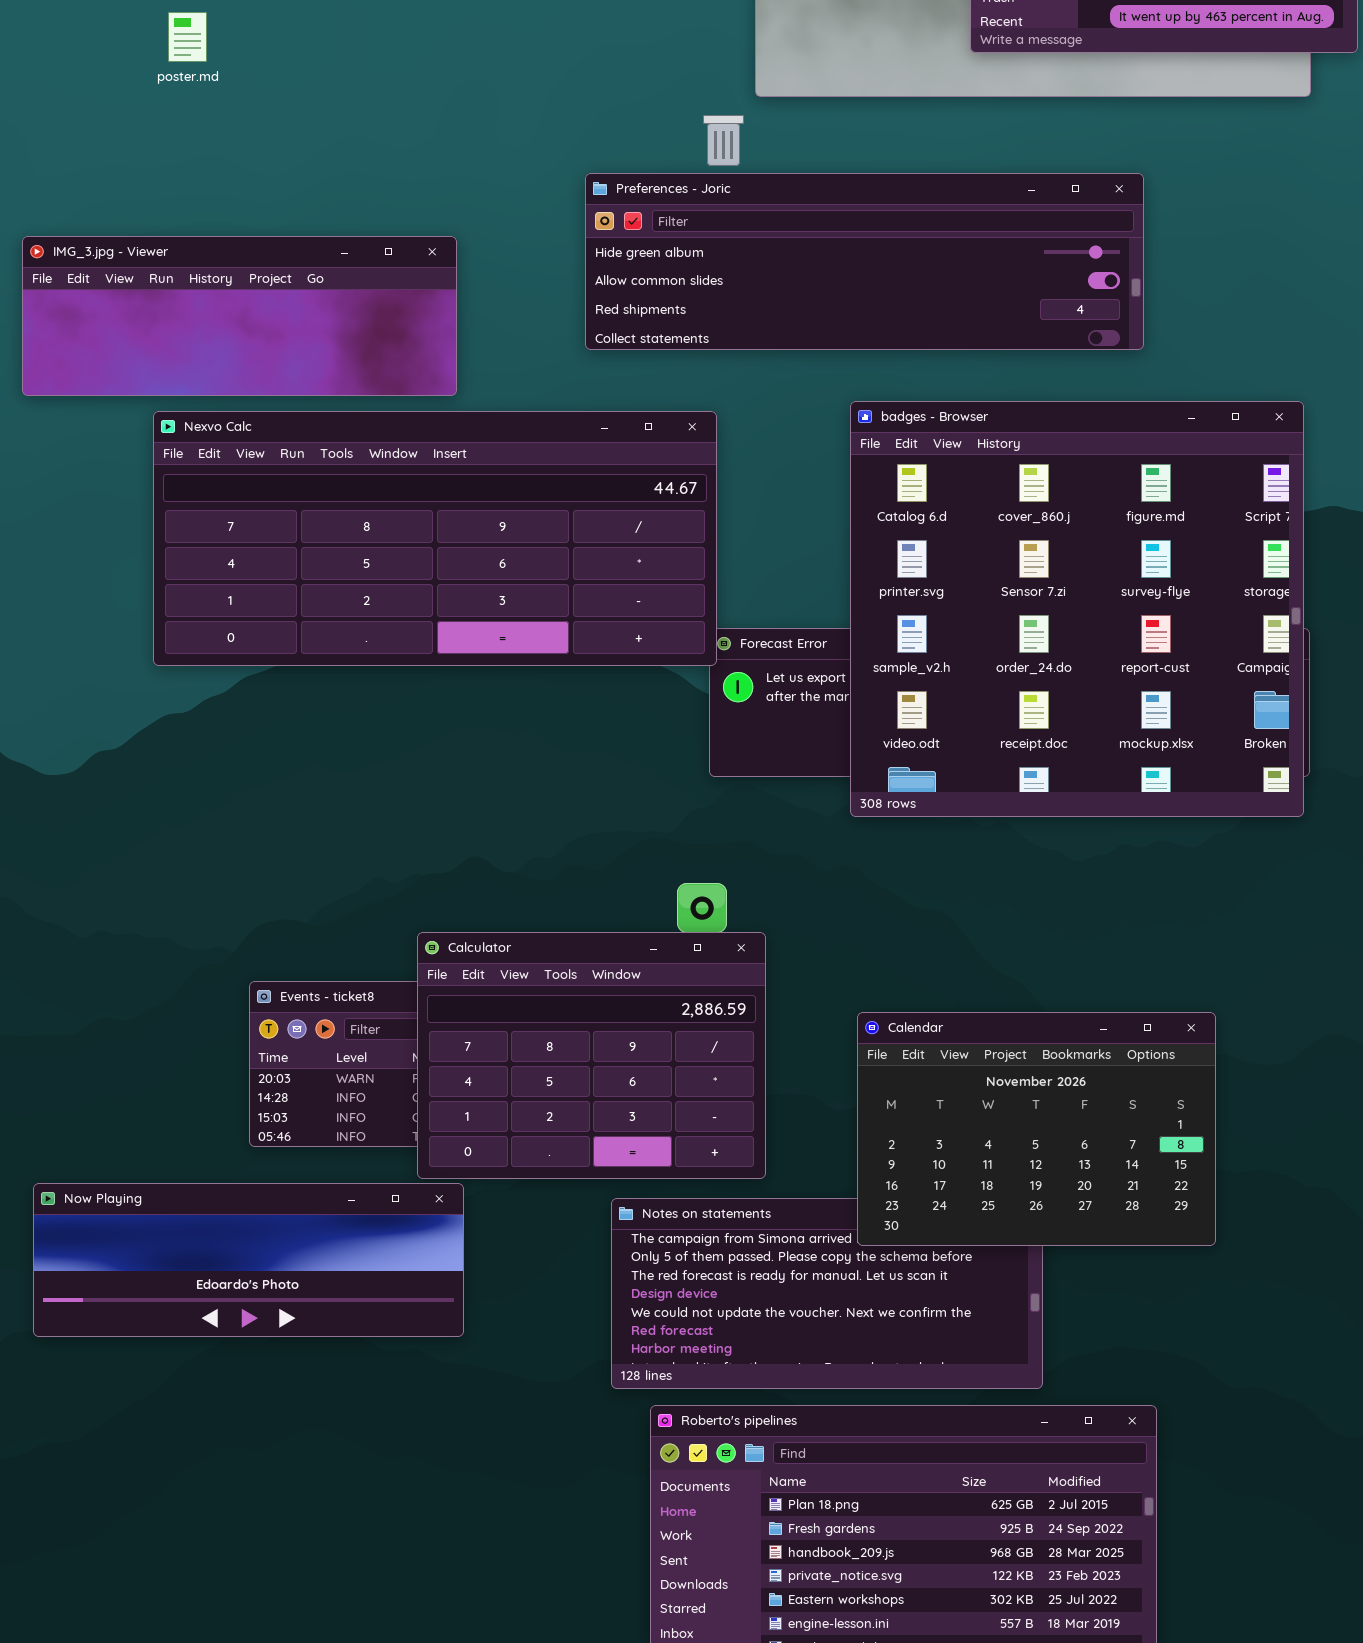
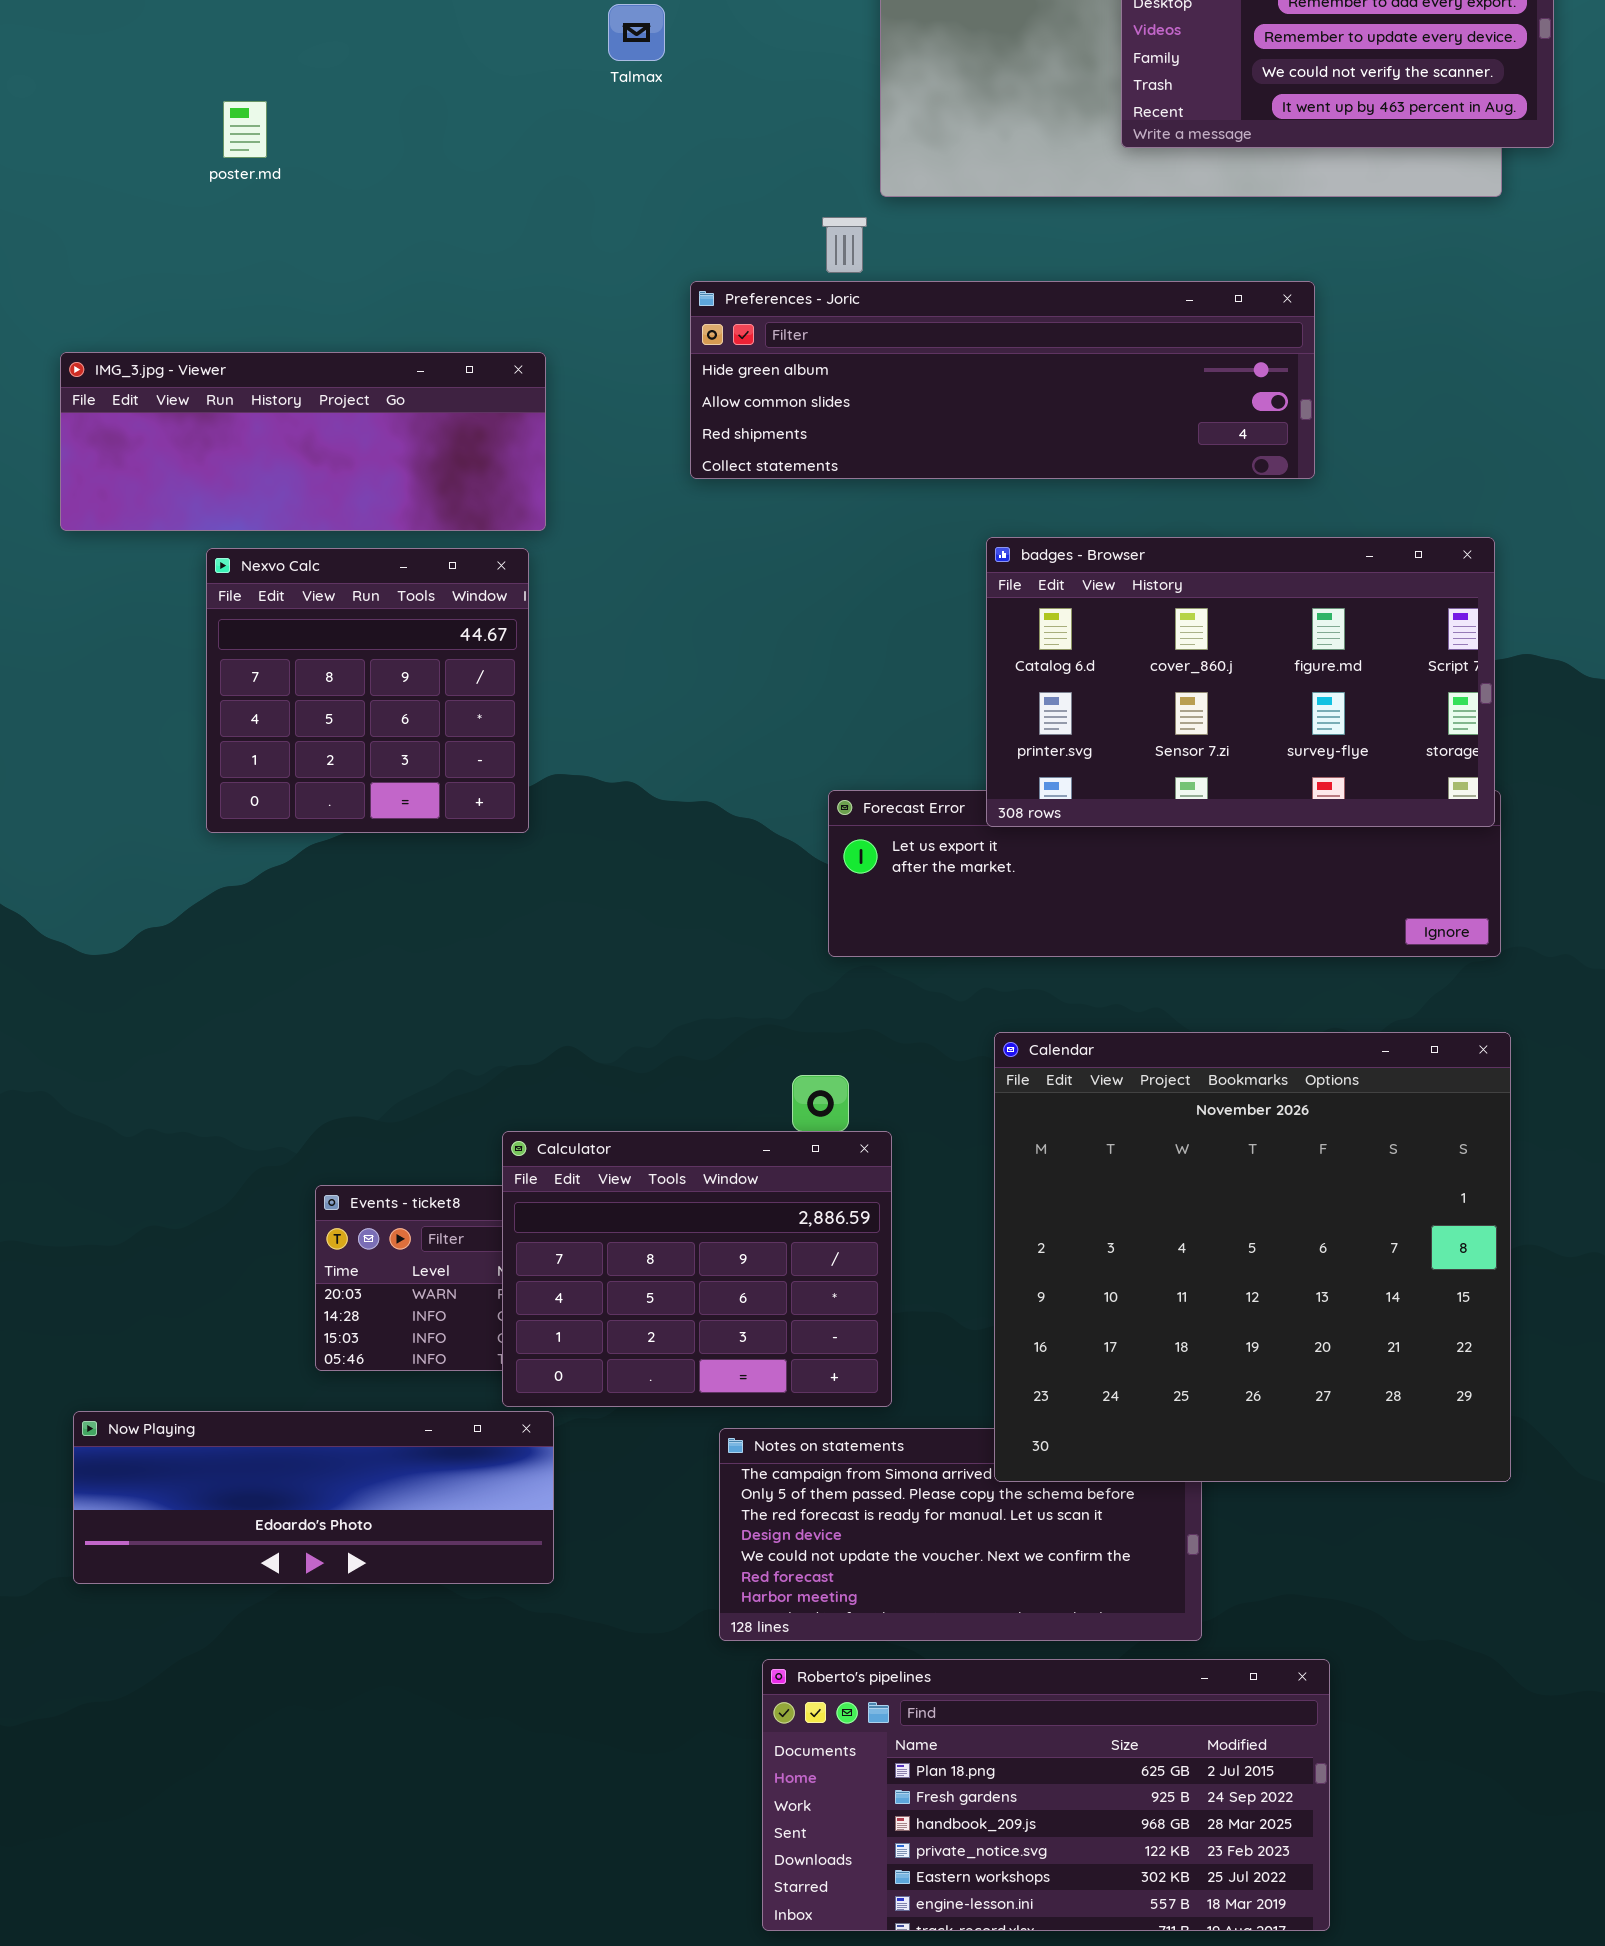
badges - Browser: [850,401,1304,817] -> [986,537,1495,827], resized
Nexvo Calc: [153,411,717,666] -> [206,548,529,833], resized
Calendar: [857,1012,1216,1246] -> [994,1032,1511,1482], resized

